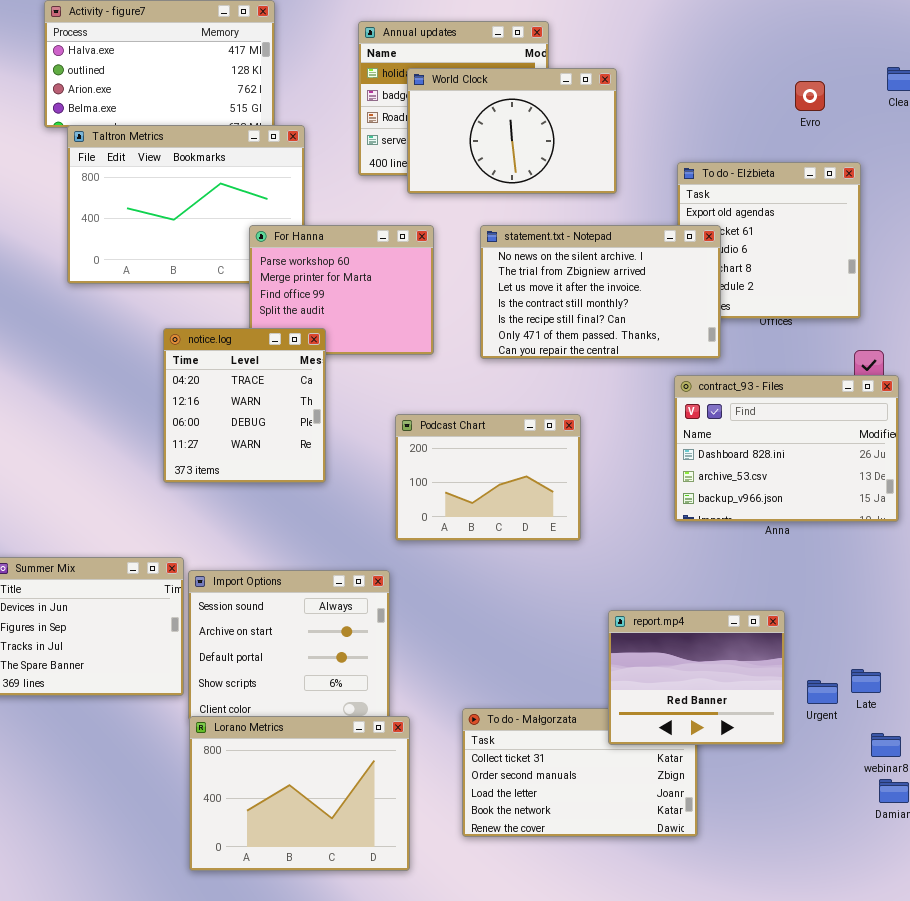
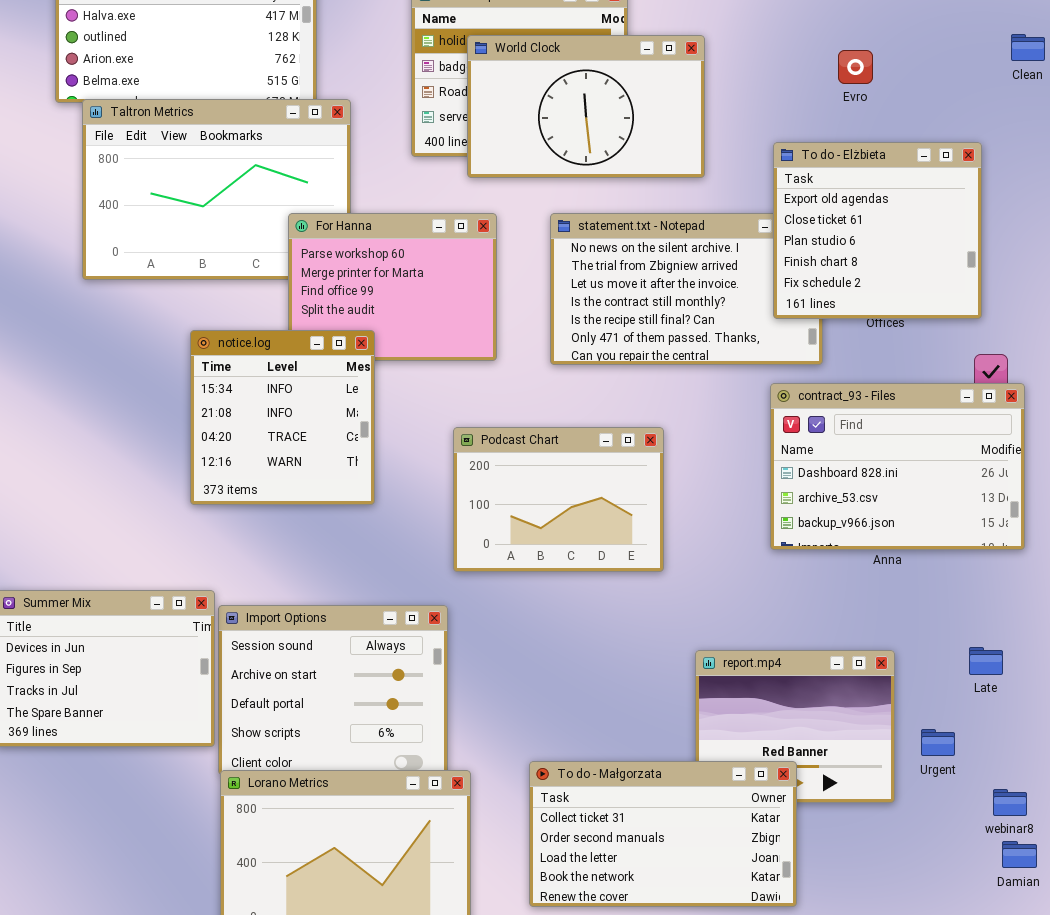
Evro: [795,81,825,111] -> [838,50,873,84], moved
To do - Elżbieta: [677,162,861,319] -> [773,142,982,319], raised
notice.log: [163,328,326,483] -> [190,330,375,505], scrolled up 2 rows
Late: [851,669,881,693] -> [969,647,1003,675], moved
To do - Małgorzata: [462,708,698,837] -> [529,761,797,907], raised

